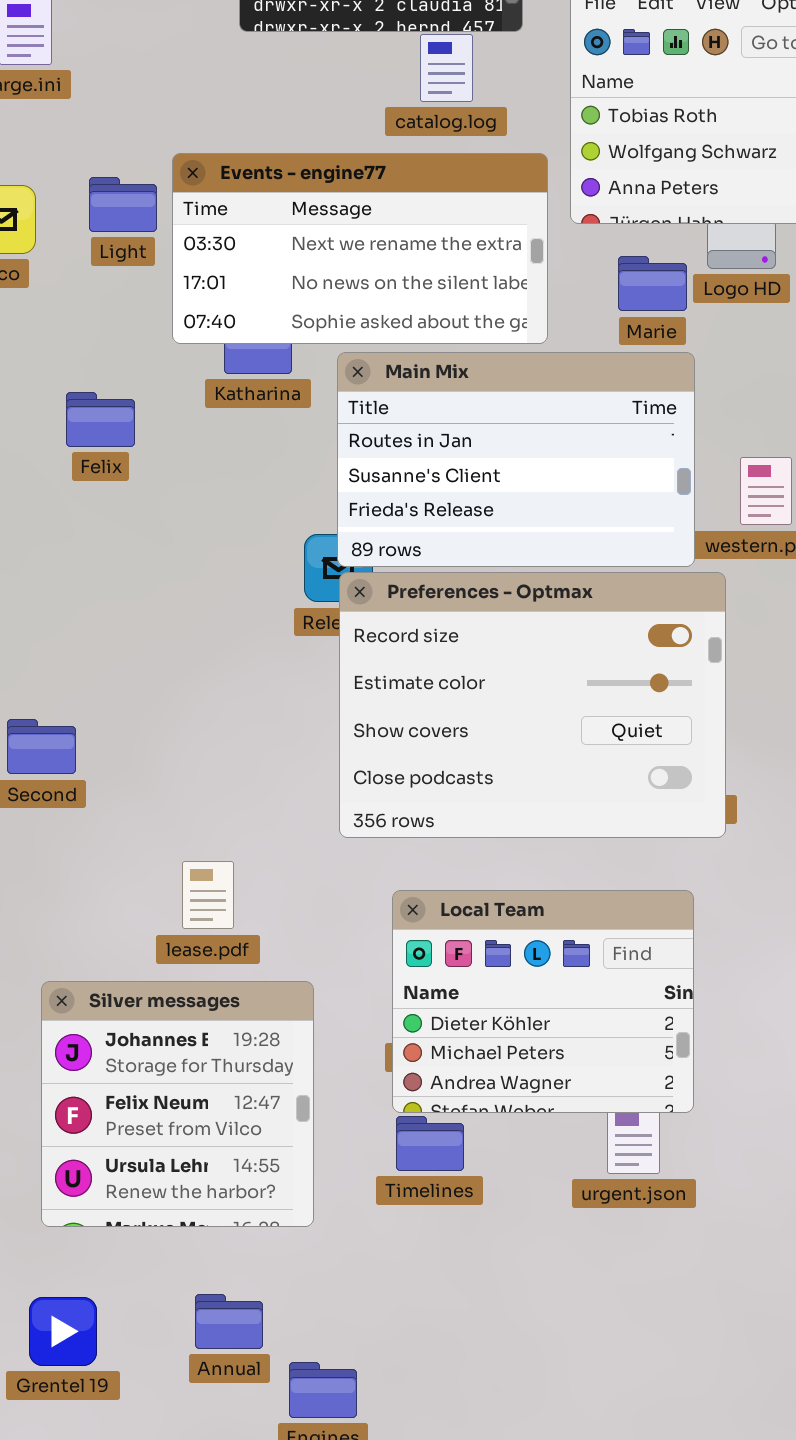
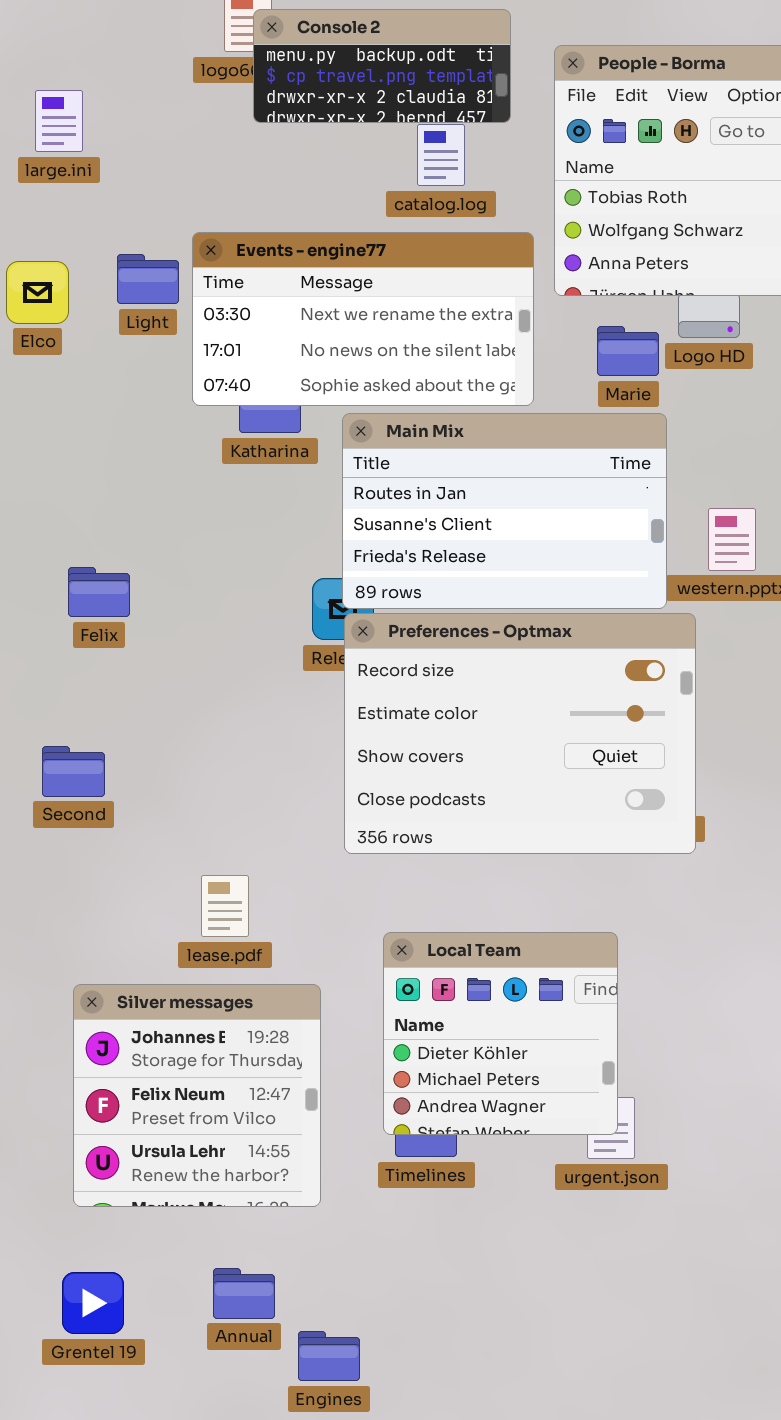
Felix: [66,392,135,447] -> [68,567,130,617], moved
Local Team: [392,890,694,1113] -> [383,932,618,1135], moved, resized

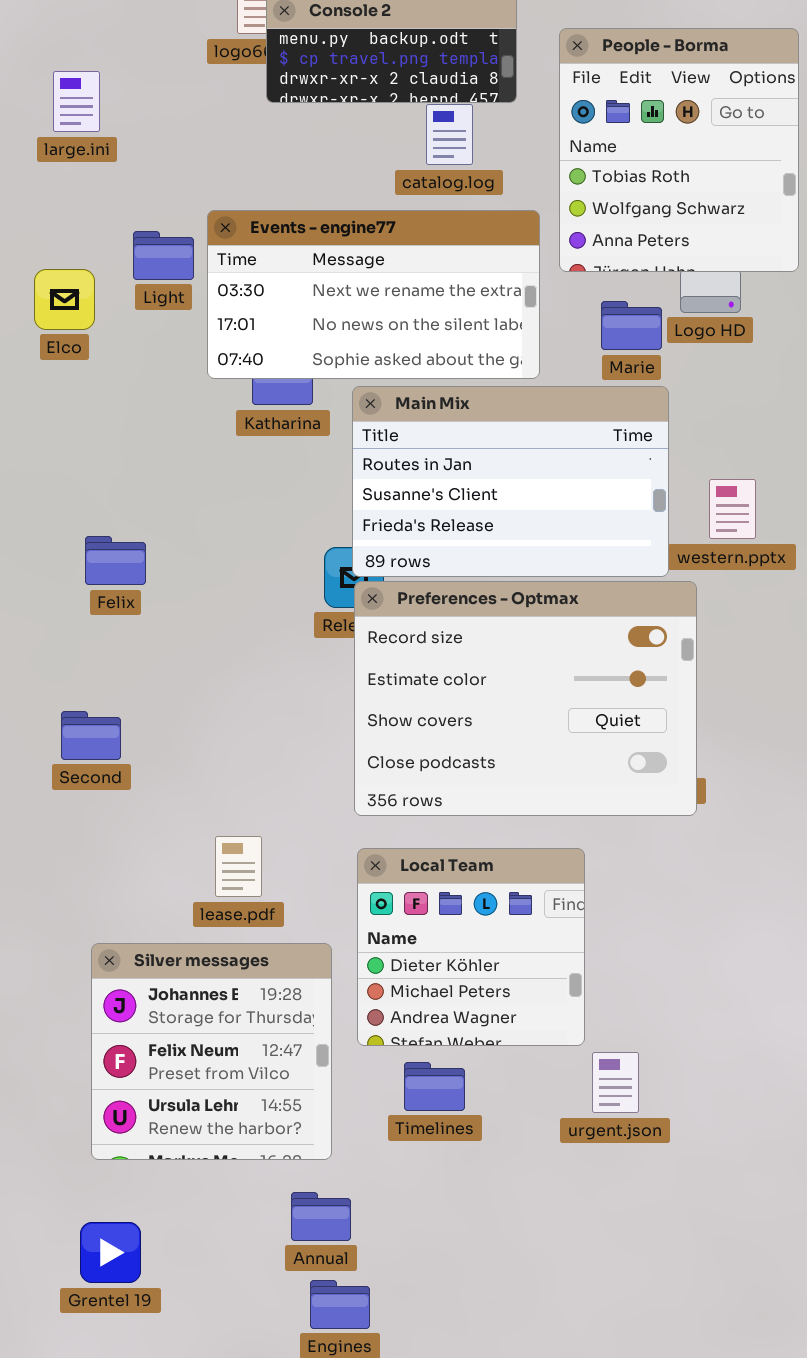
Elco: [6,261,69,324] -> [34,269,95,330], moved
Local Team: [383,932,618,1135] -> [357,848,585,1046], moved
Annual: [213,1268,275,1319] -> [291,1192,351,1241], moved

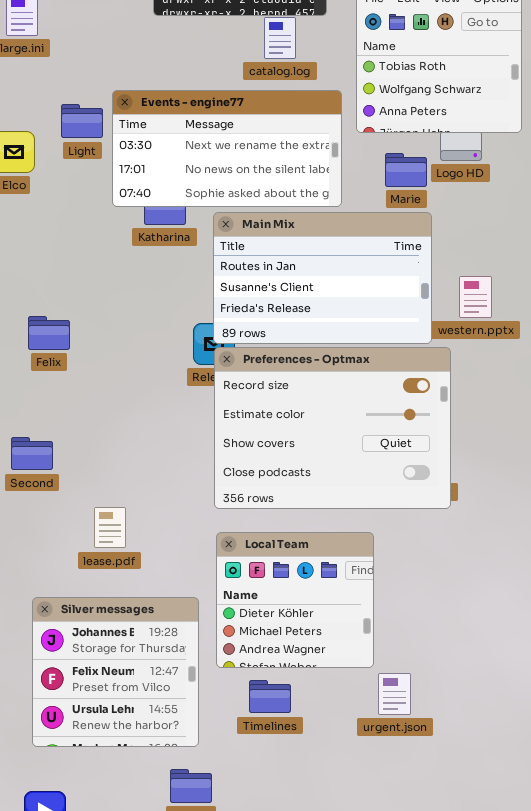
lease.pdf: [215,836,262,897] -> [94,507,126,548], moved

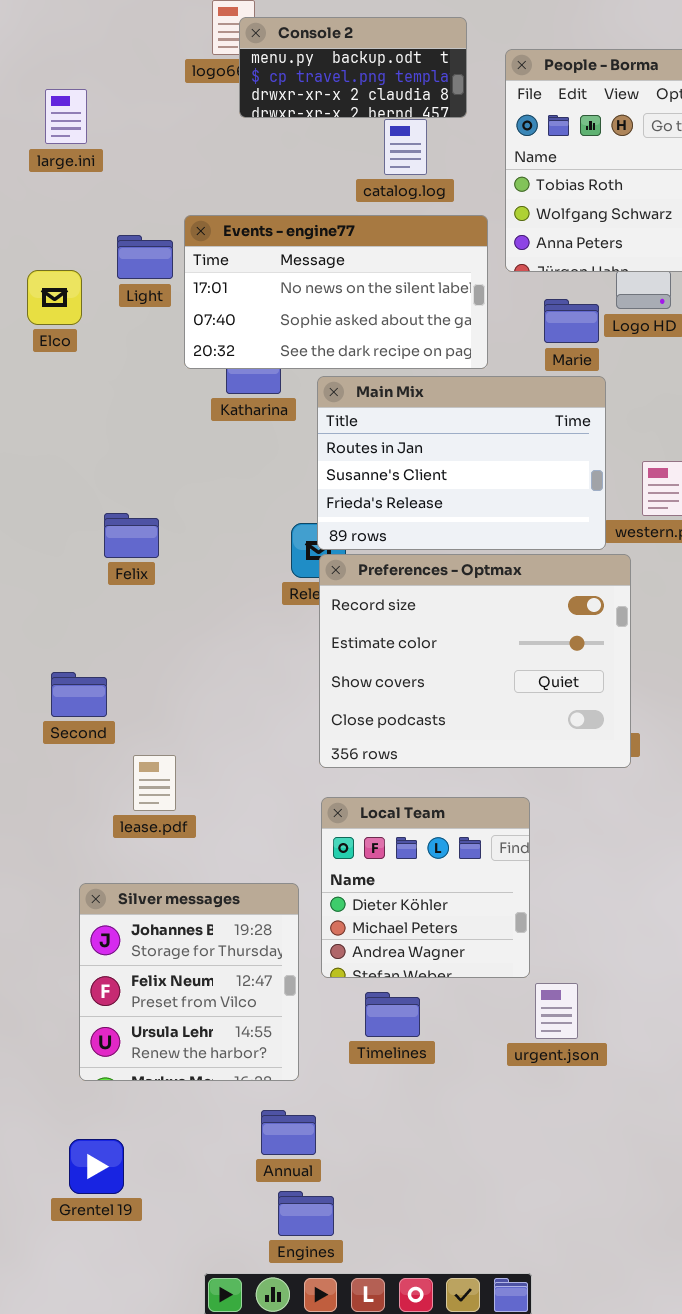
Events - engine77: [112,90,342,207] -> [184,215,488,369], scrolled down 1 row
Felix: [28,316,70,350] -> [104,513,159,558], moved
lease.pdf: [94,507,126,548] -> [133,755,176,811], moved

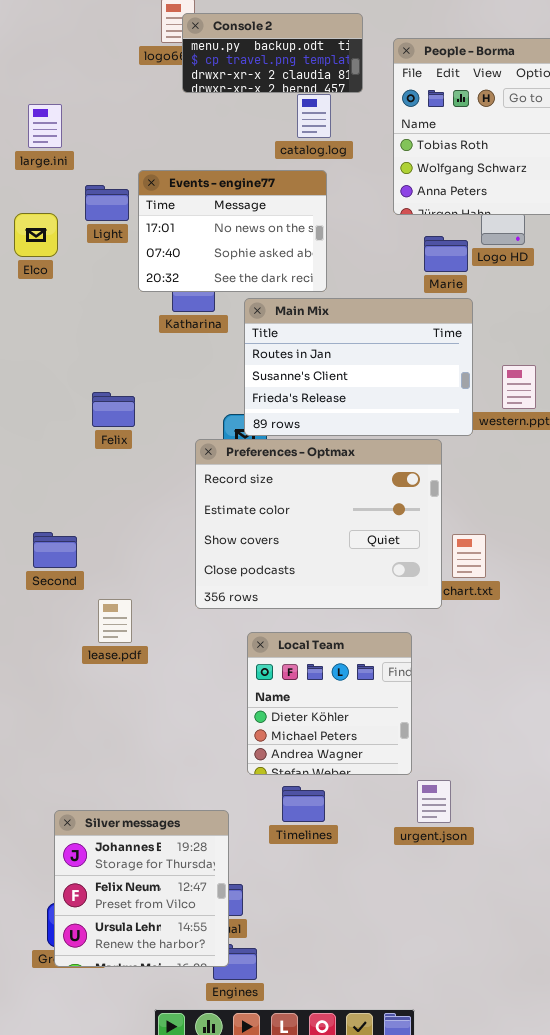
large.ini: [45,89,87,144] -> [28,104,62,148], moved
Events - engine77: [184,215,488,369] -> [138,170,327,292], resized
Felix: [104,513,159,558] -> [92,392,135,427], moved
Preferences - Optmax: [319,554,631,768] -> [195,439,442,609], moved
Silver messages: [79,883,299,1081] -> [54,810,229,967], moved

